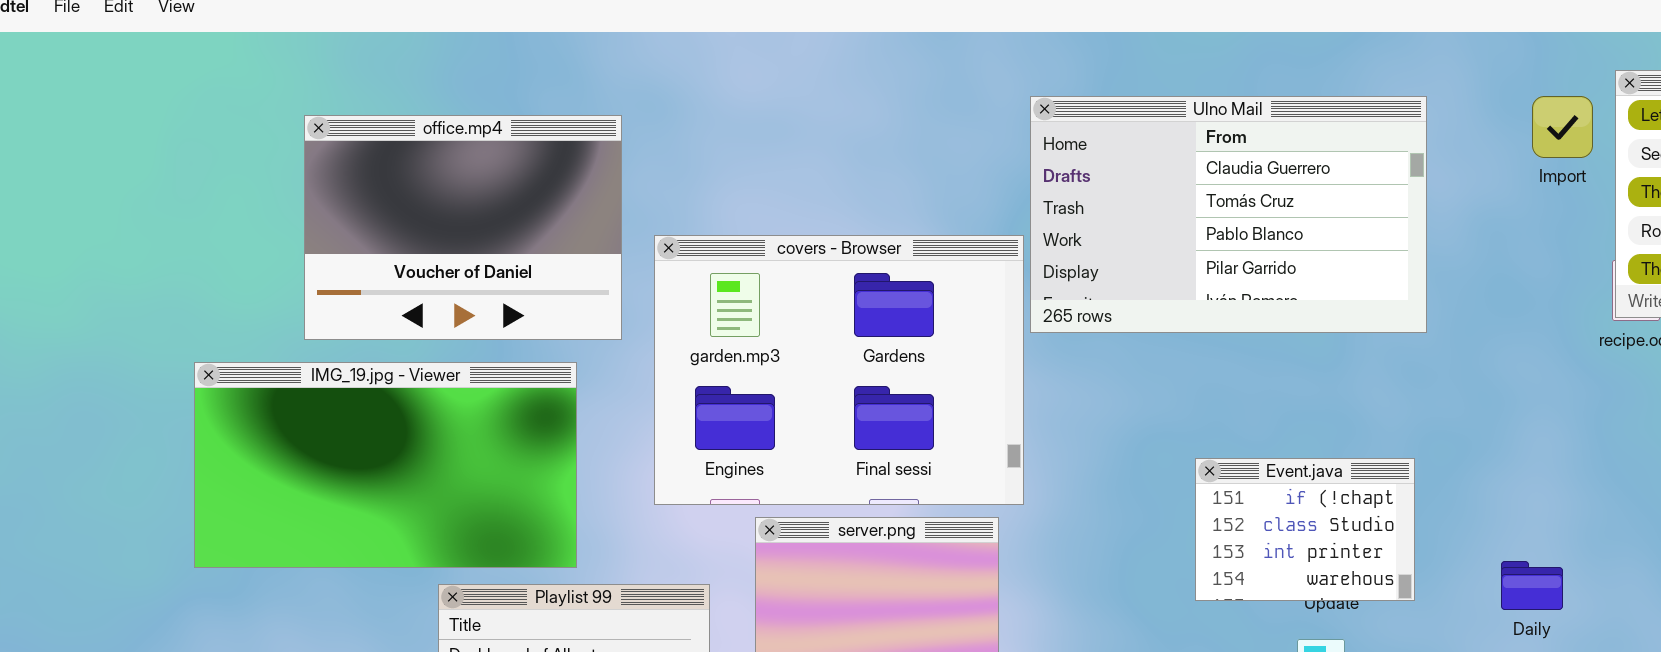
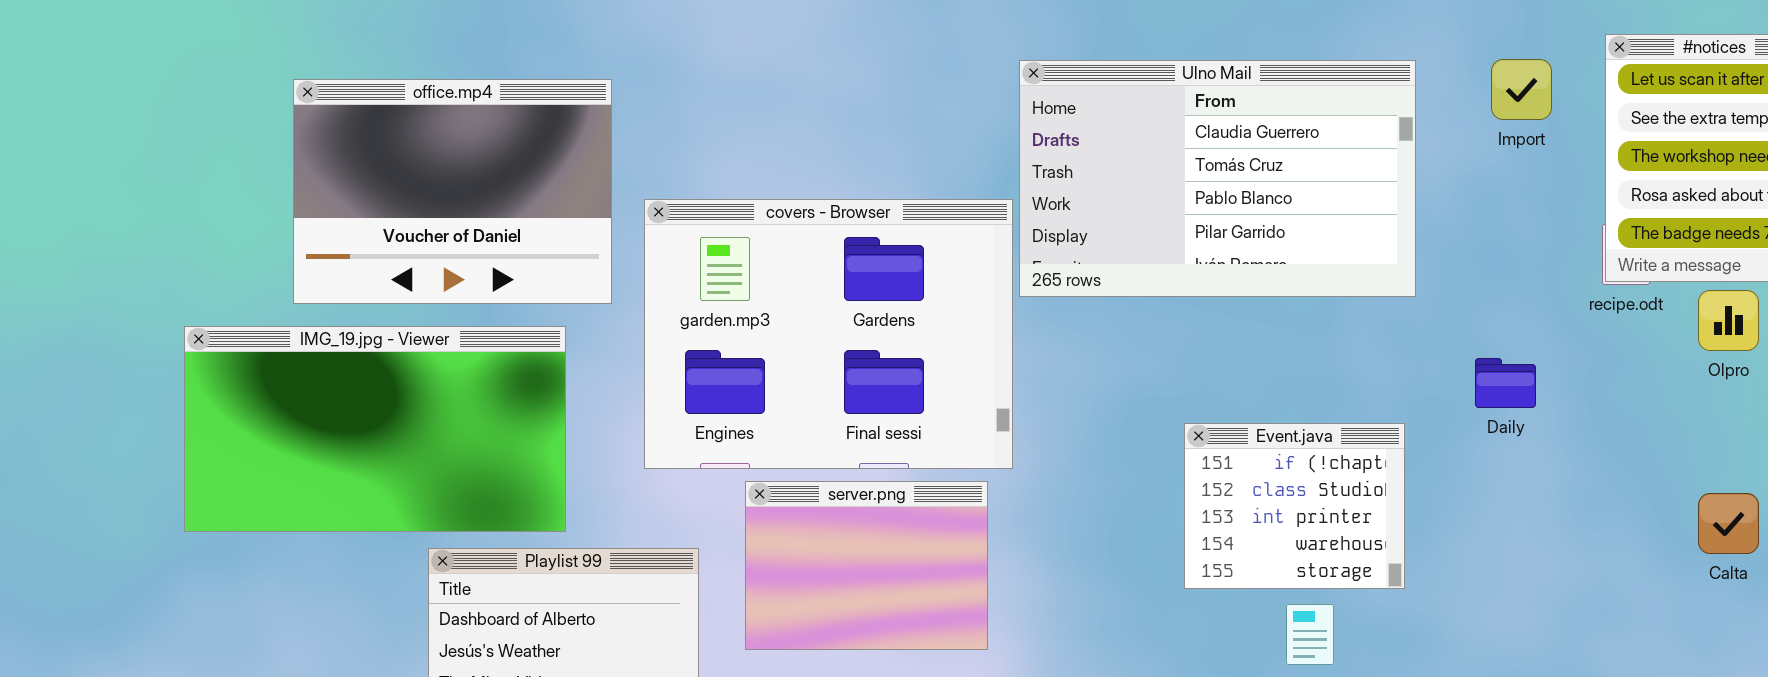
Import: [1532,96,1593,158] -> [1491,59,1552,120], moved
Event.java: [1195,458,1415,601] -> [1184,423,1405,589], resized
Daily: [1501,561,1563,610] -> [1475,358,1536,408], moved

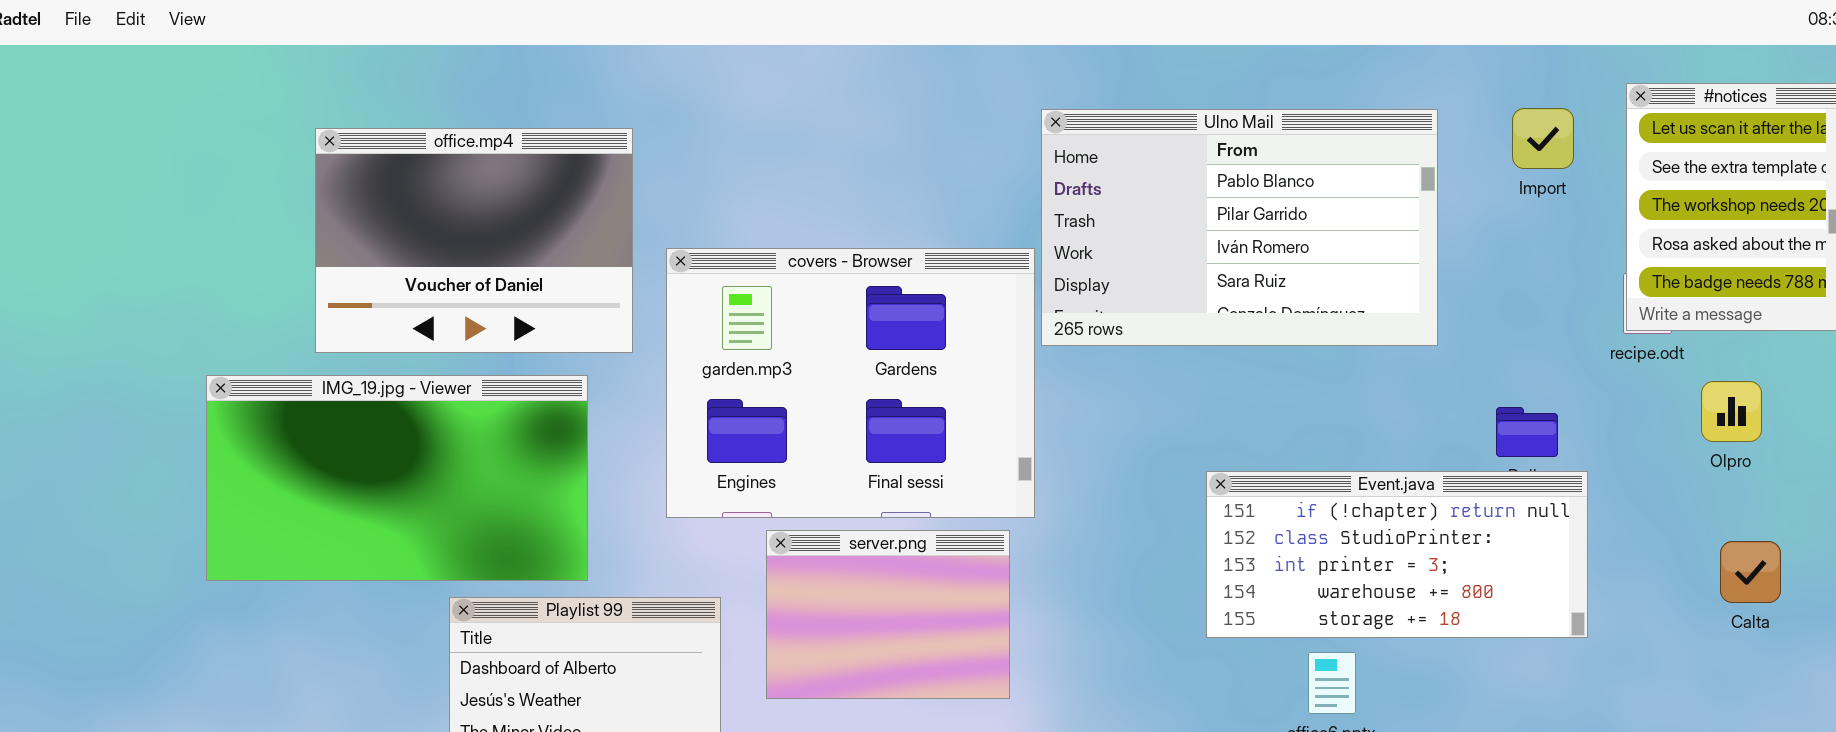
Ulno Mail: [1019,60,1416,297] -> [1041,109,1438,346], scrolled down 2 rows
Olpro: [1698,290,1759,351] -> [1701,381,1762,442], moved
Event.java: [1184,423,1405,589] -> [1206,471,1588,638], resized

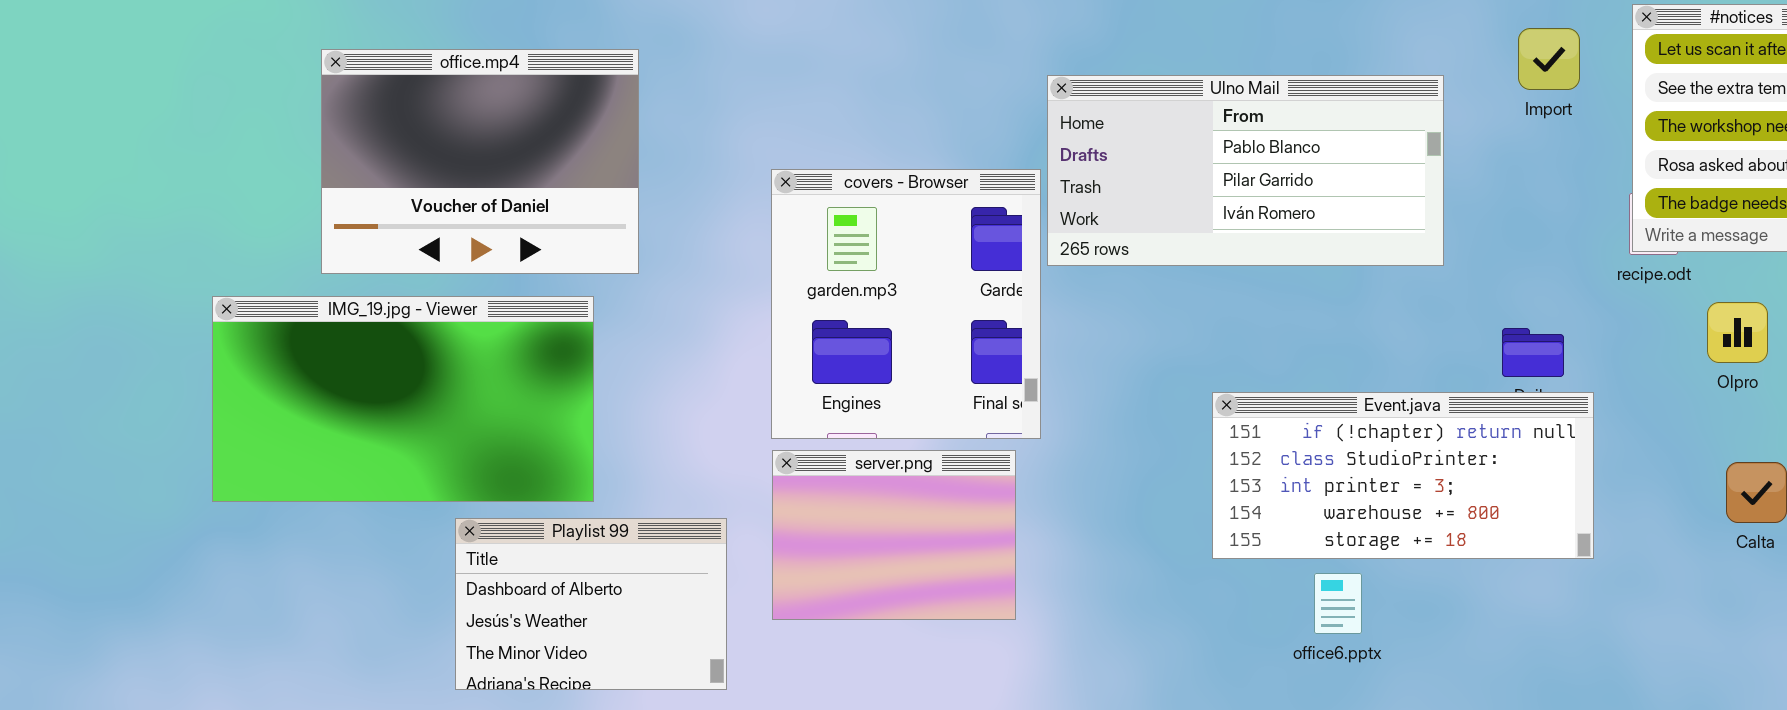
Ulno Mail: [1041,109,1438,346] -> [1047,75,1444,266], resized
covers - Browser: [666,248,1035,518] -> [771,169,1041,439], resized

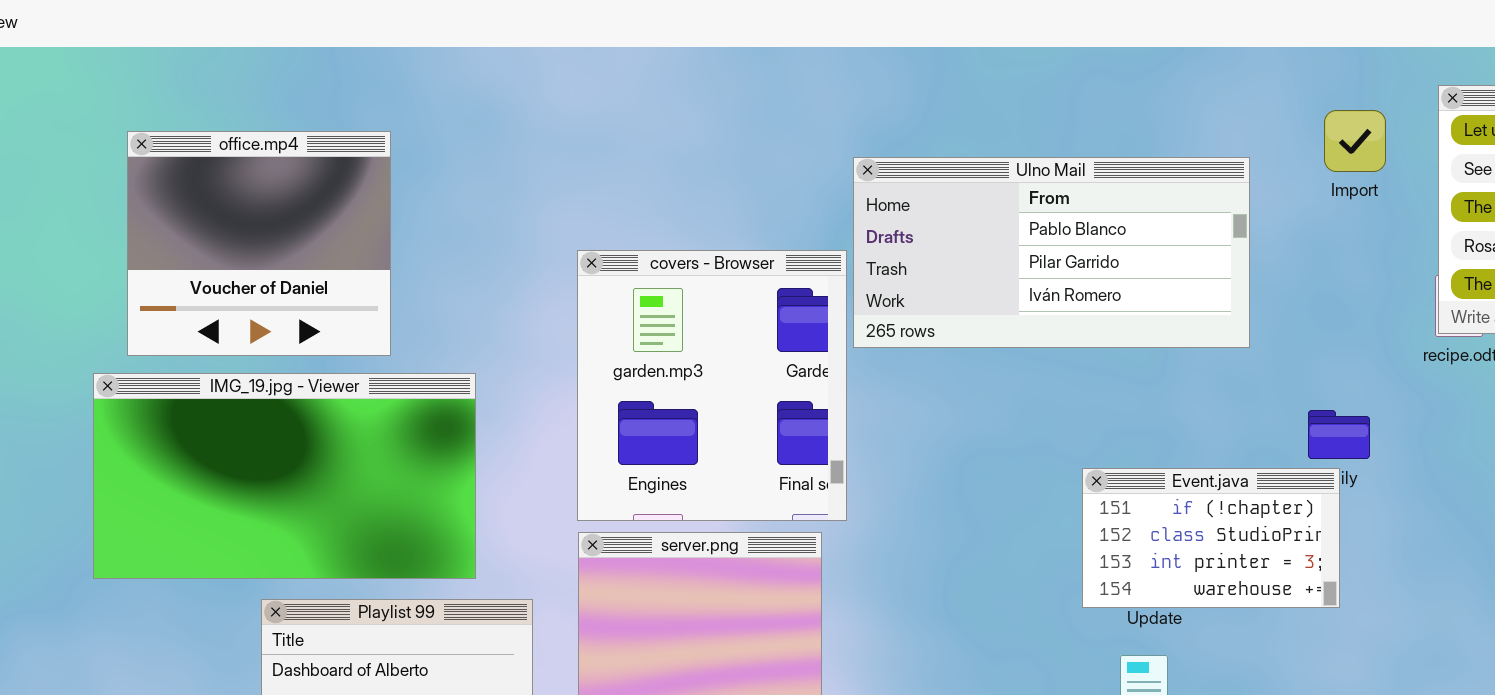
office.mp4: [321,49,639,274] -> [127,131,391,356], resized
IMG_19.jpg - Viewer: [212,296,594,502] -> [93,373,476,579], moved
Event.java: [1212,392,1594,559] -> [1082,468,1340,608], moved, resized

